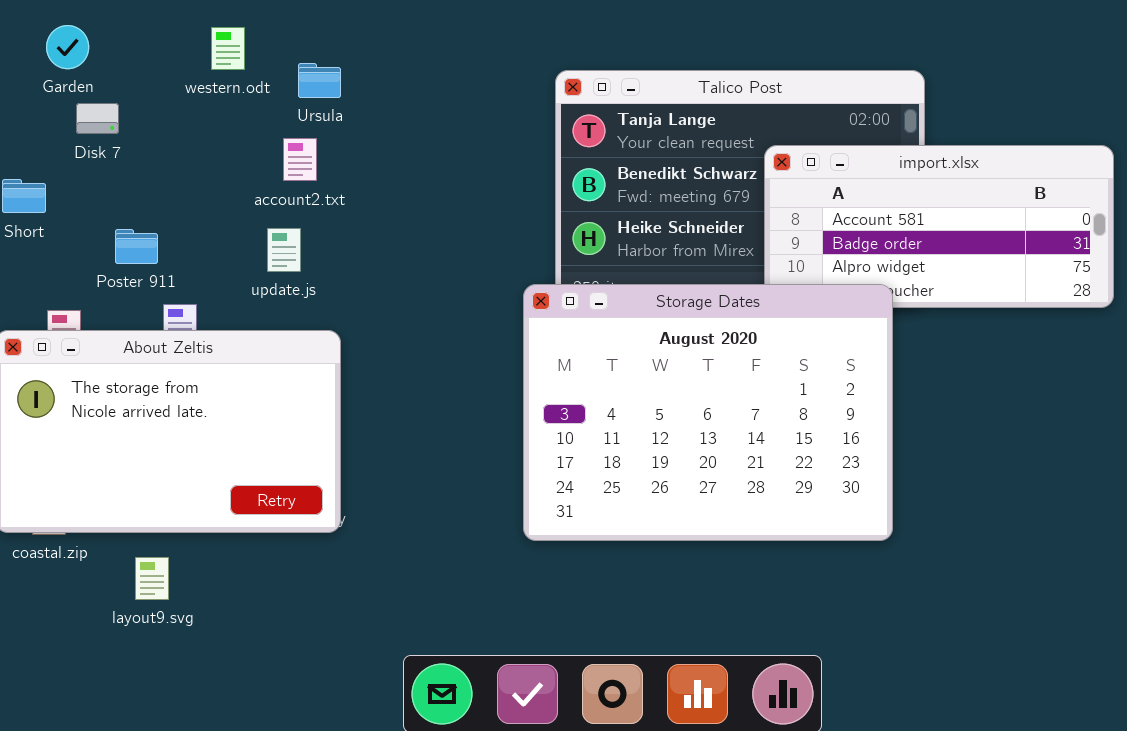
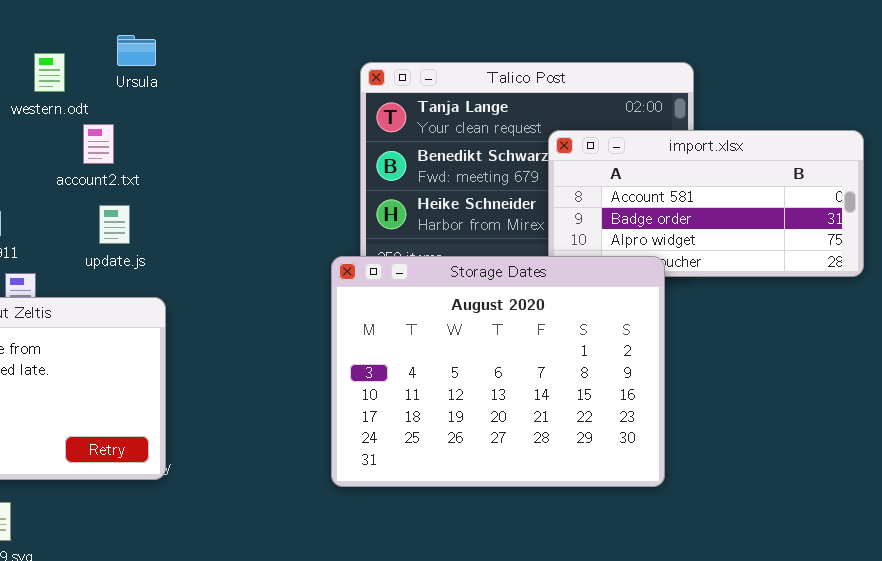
western.odt: [211,27,245,70] -> [34,53,65,92], moved
Ursula: [298,63,341,98] -> [117,35,156,66], moved
account2.txt: [283,138,317,181] -> [83,124,114,164], moved

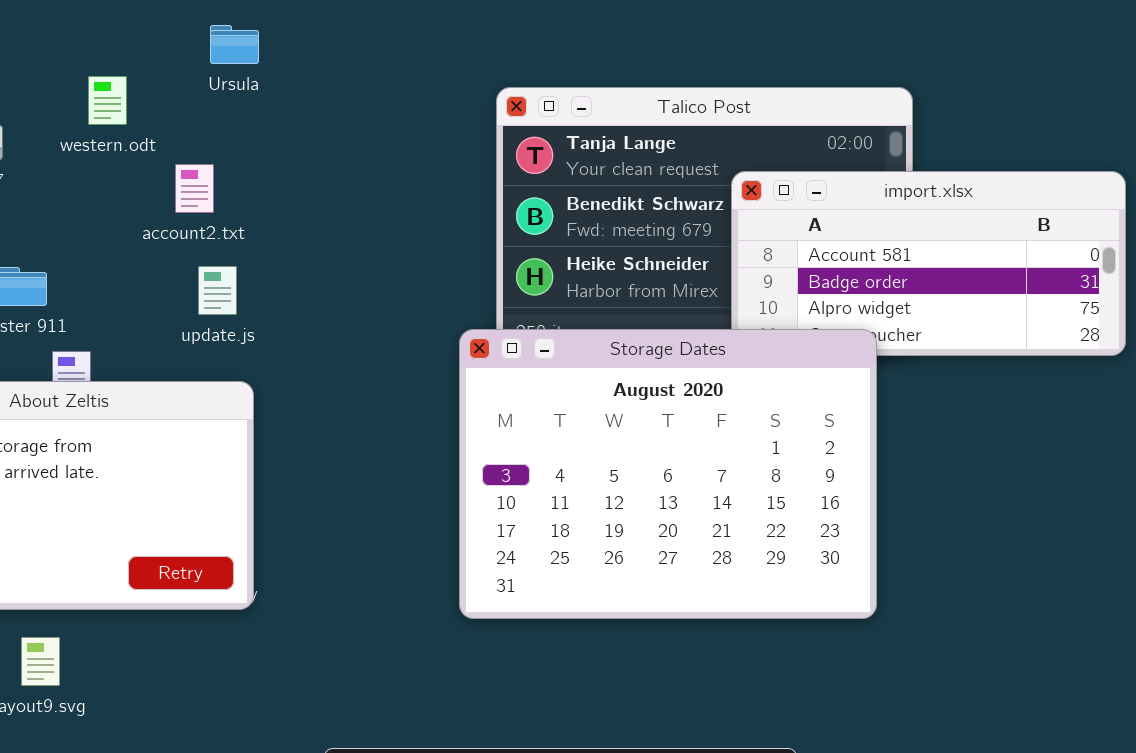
Ursula: [117,35,156,66] -> [210,25,259,64], moved
account2.txt: [83,124,114,164] -> [175,164,214,213], moved
update.js: [99,205,130,244] -> [198,266,237,315], moved

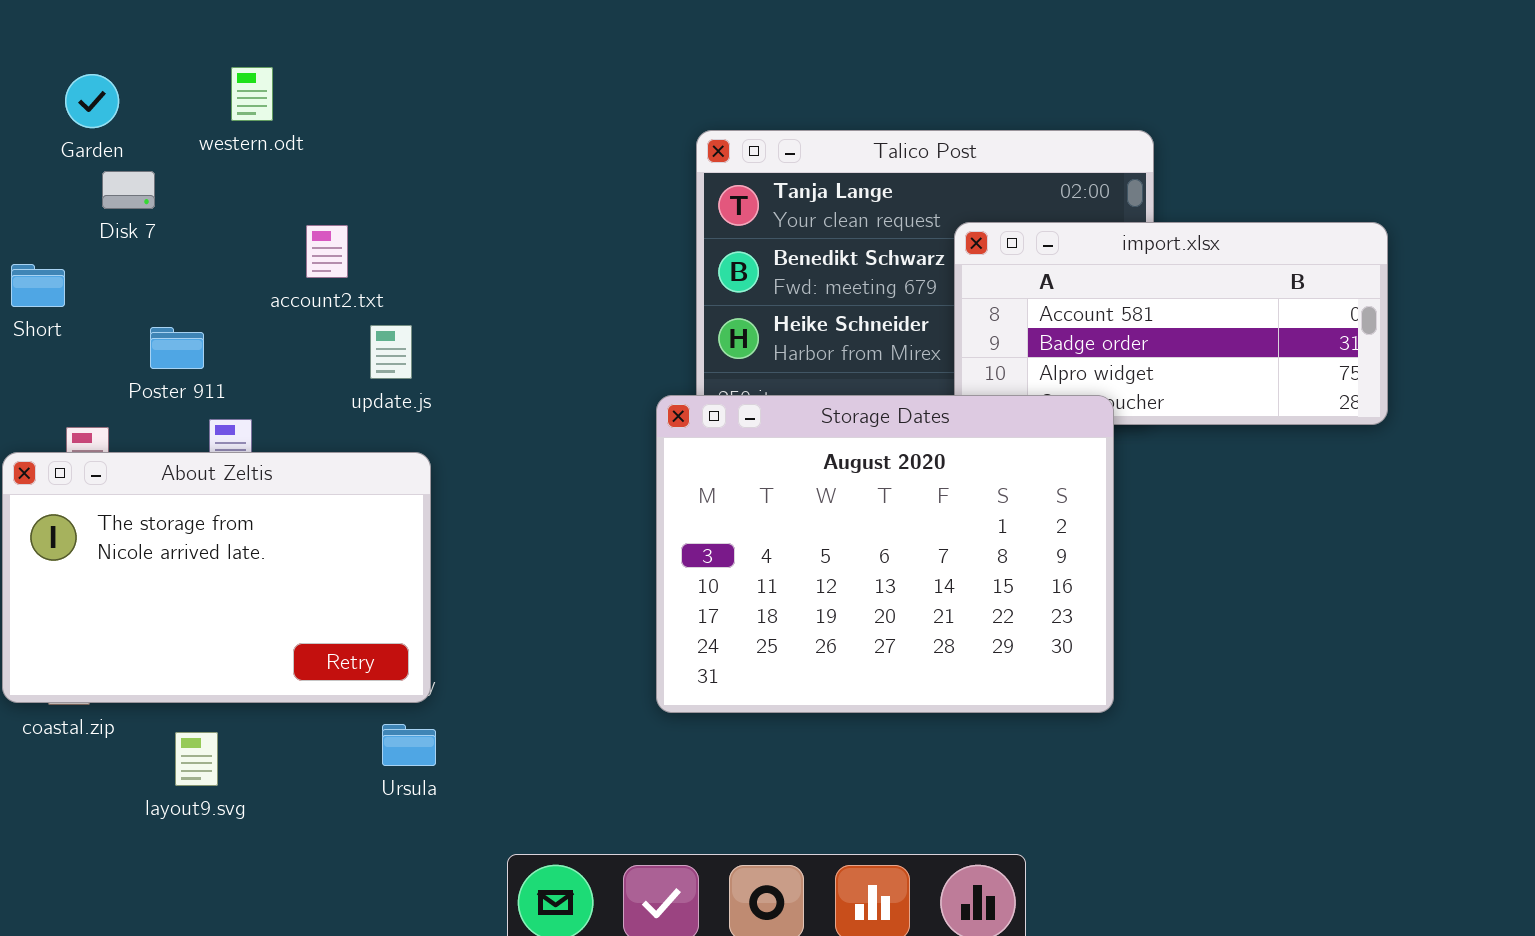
Ursula: [210,25,259,64] -> [382,724,436,766], moved
western.odt: [88,76,127,125] -> [231,67,273,121], moved
account2.txt: [175,164,214,213] -> [306,225,348,278], moved

